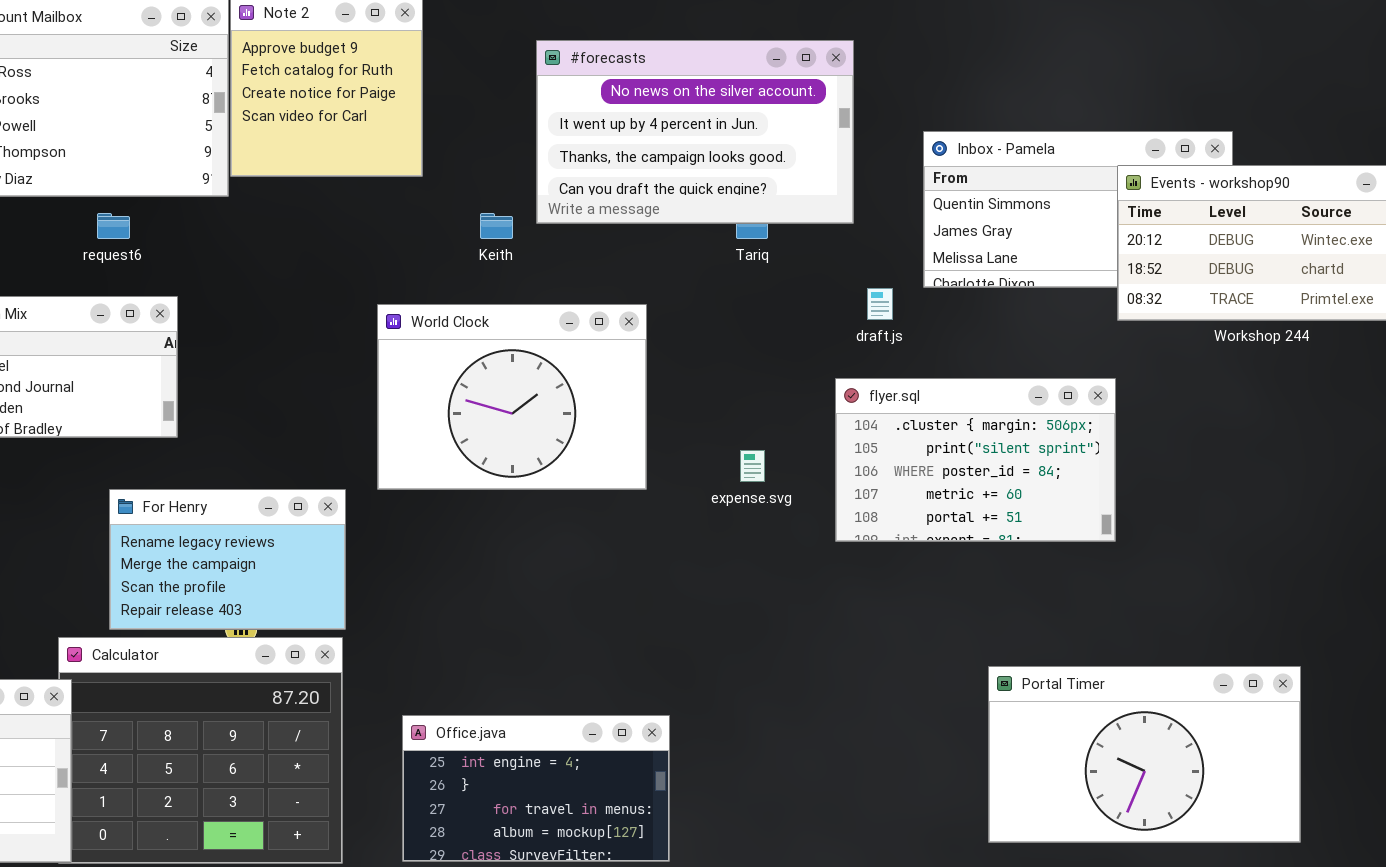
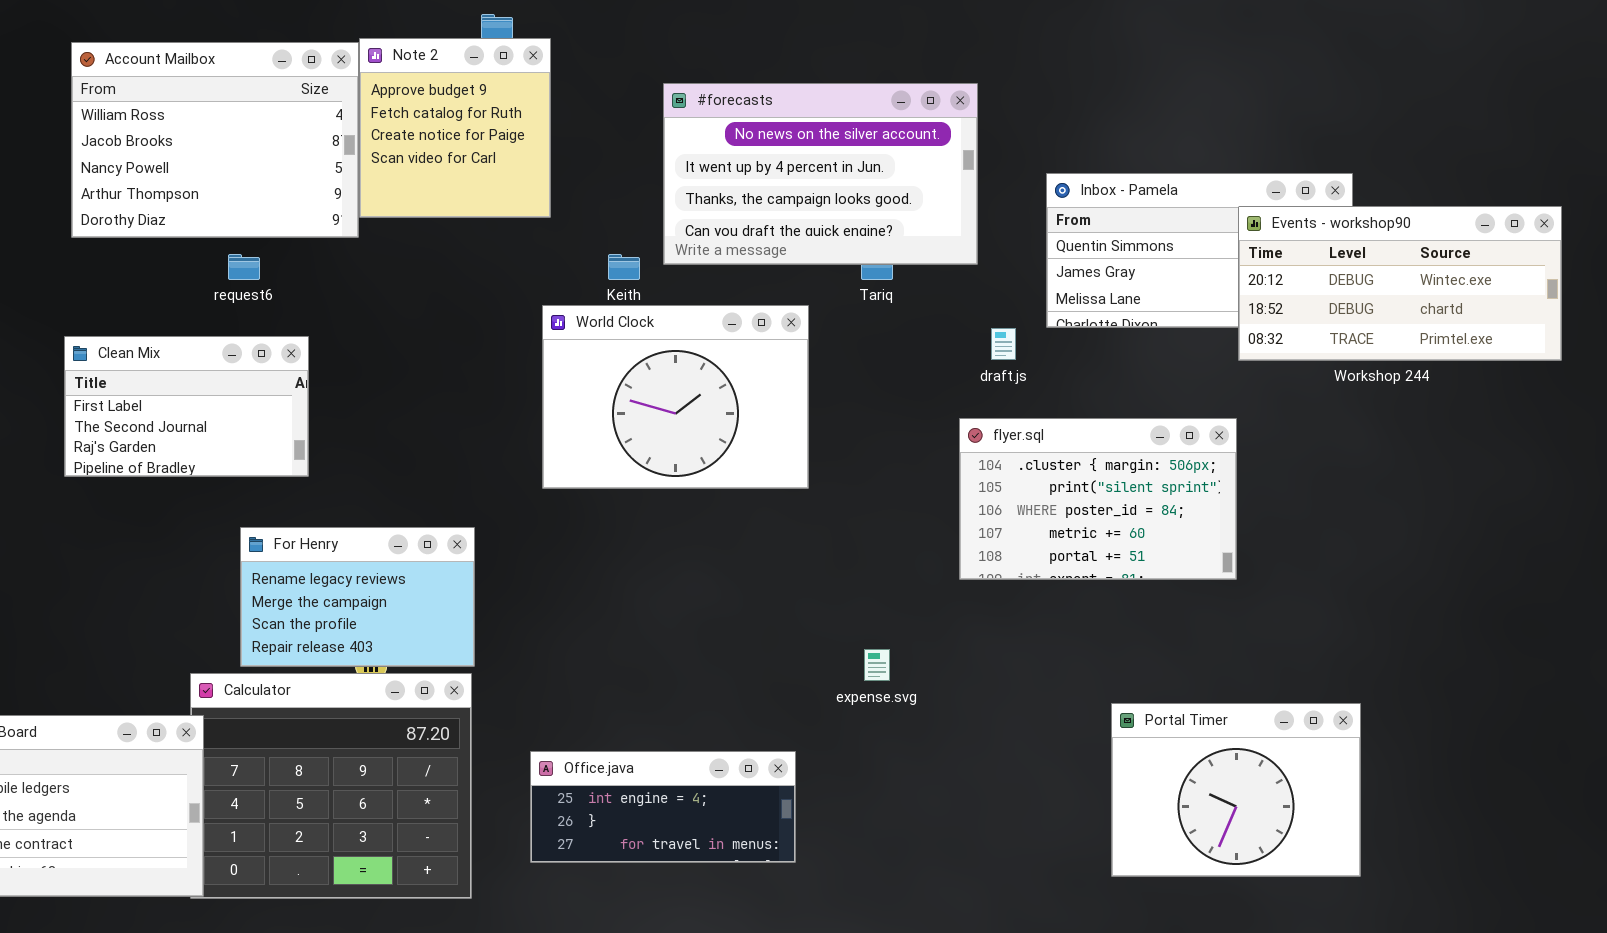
World Clock: [377,304,647,490] -> [542,305,809,489], moved
expense.svg: [740,450,765,482] -> [864,649,890,681], moved
Portal Timer: [988,666,1301,843] -> [1111,703,1361,877], resized
Office.java: [402,715,670,862] -> [530,751,796,863], resized

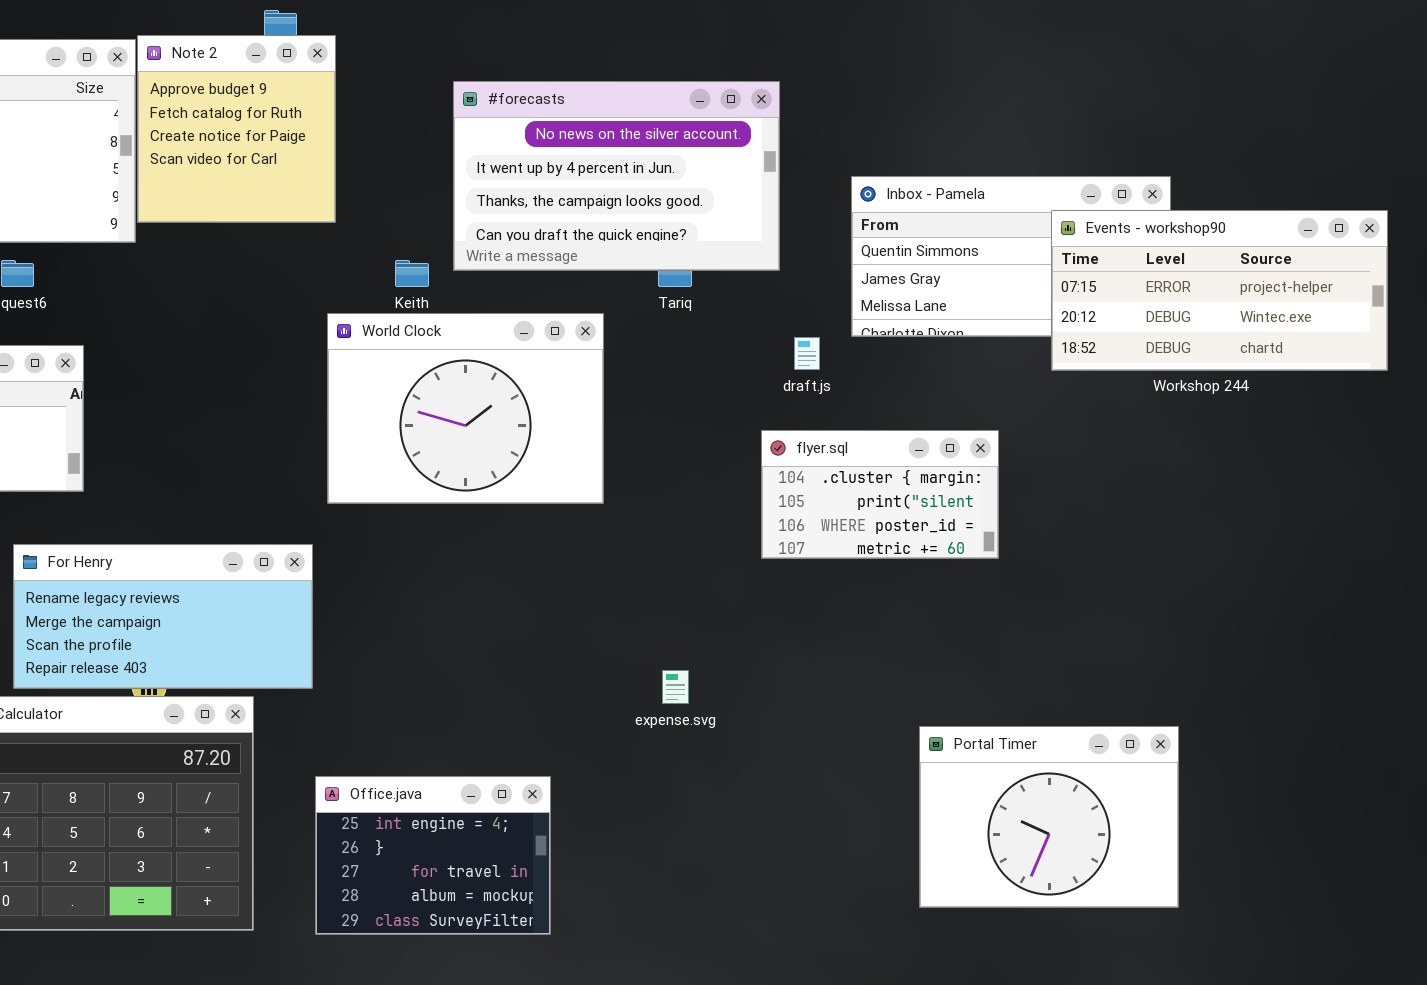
Events - workshop90: [1238,206,1562,361] -> [1051,210,1388,371], scrolled up 1 row
flyer.sql: [959,418,1237,580] -> [761,430,999,559], resized
For Henry: [240,527,475,667] -> [13,544,313,689], resized
Office.java: [530,751,796,863] -> [315,776,551,935], resized

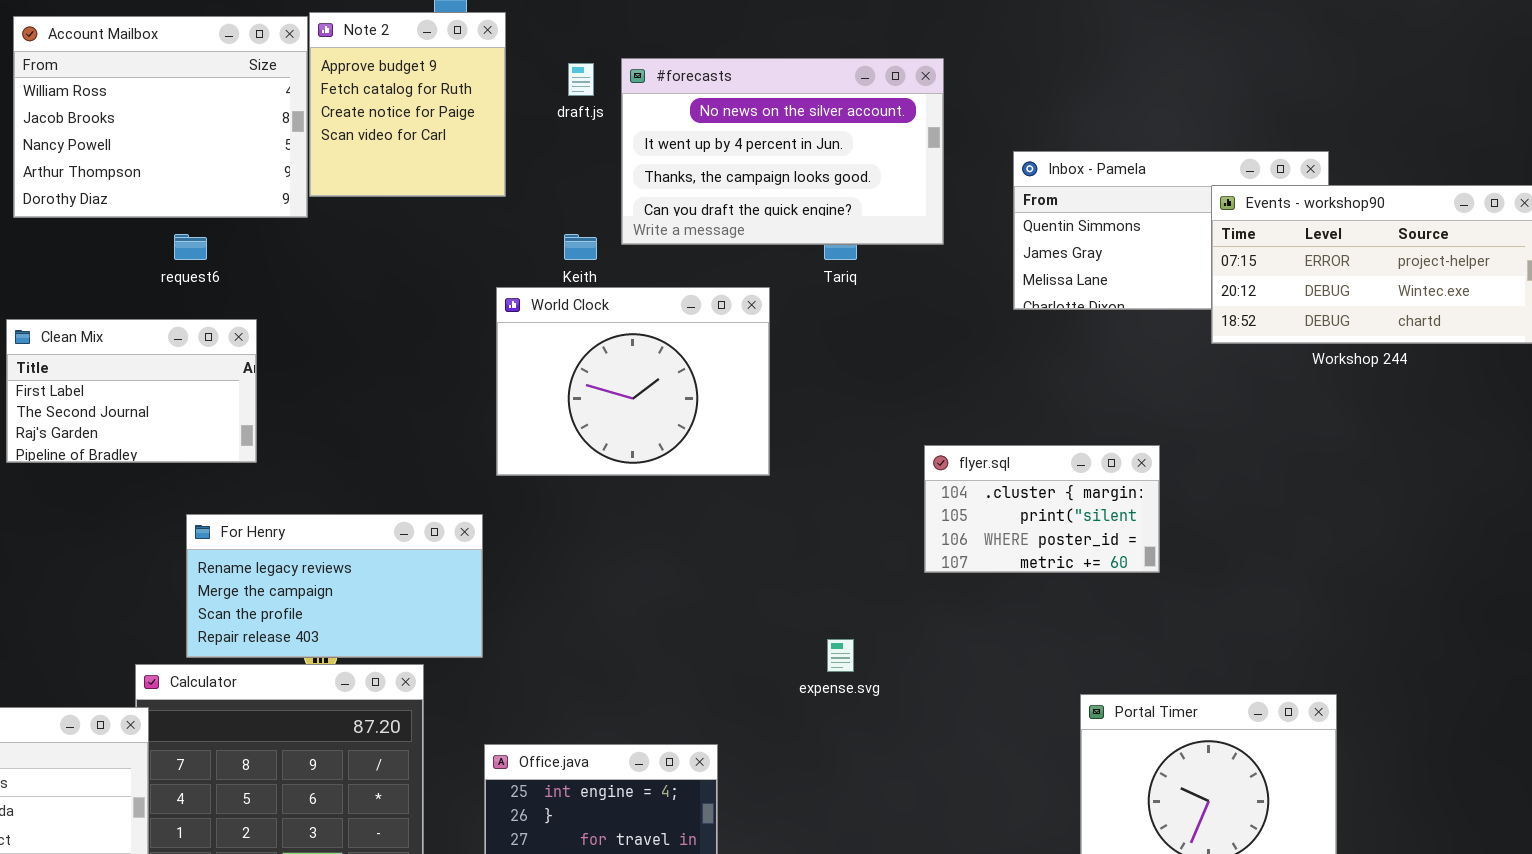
draft.js: [794,337,820,370] -> [568,63,594,96], moved
flyer.sql: [761,430,999,559] -> [924,445,1160,573], moved

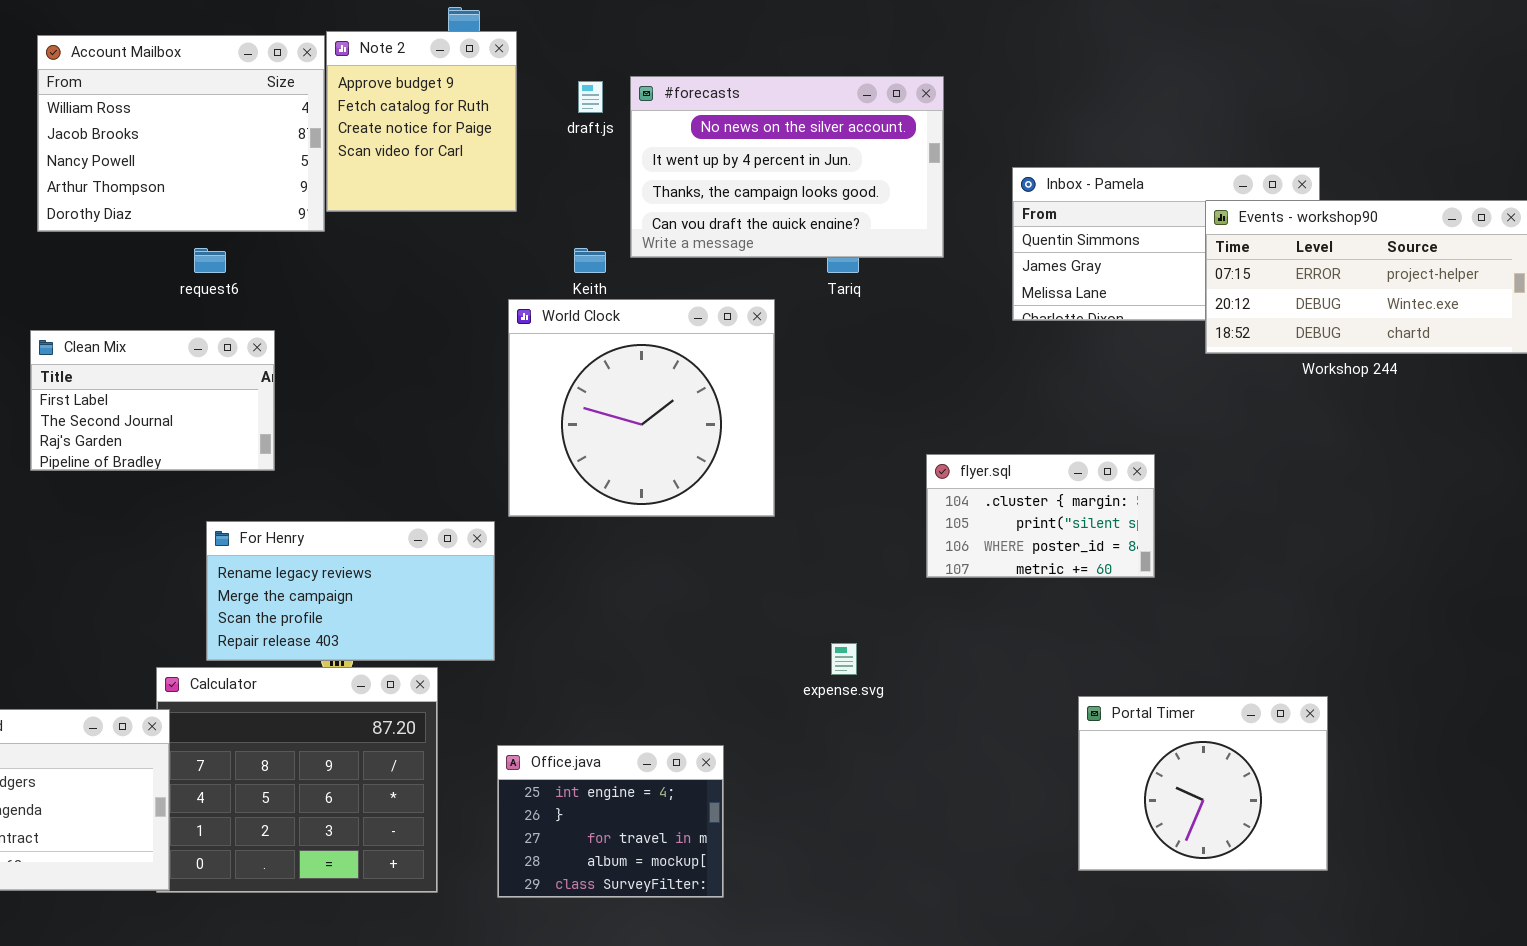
World Clock: [496,287,770,476] -> [508,299,775,517], resized

